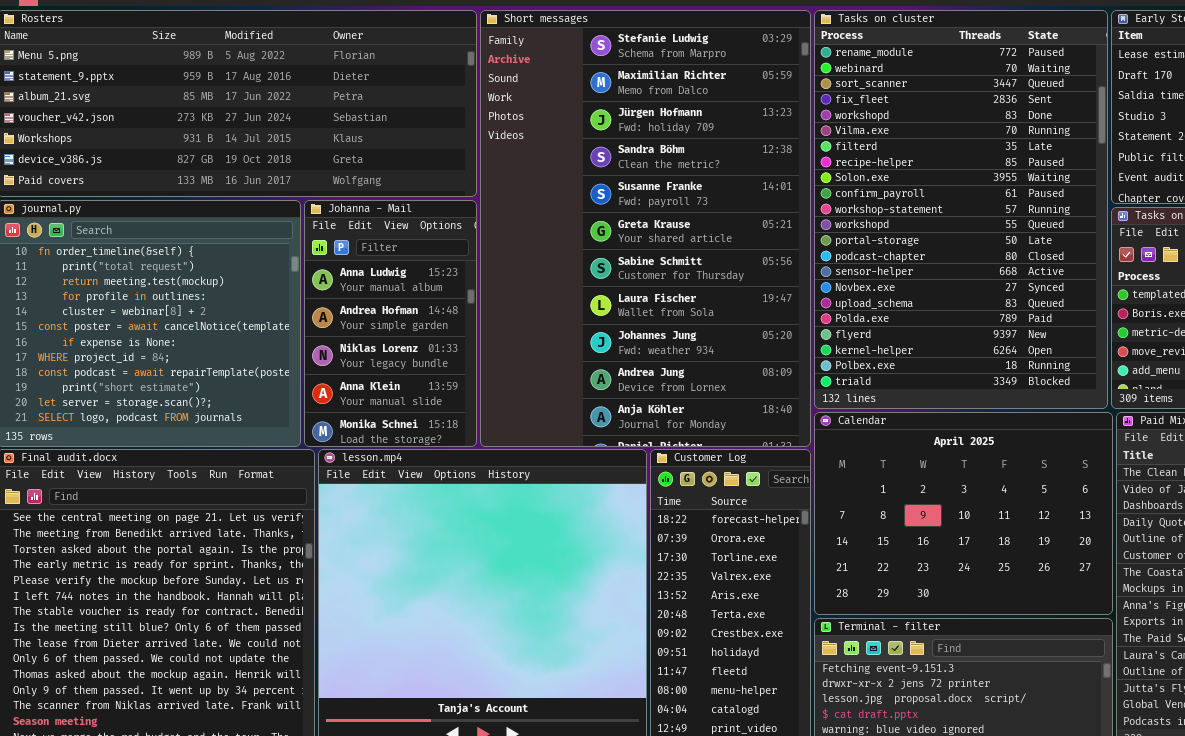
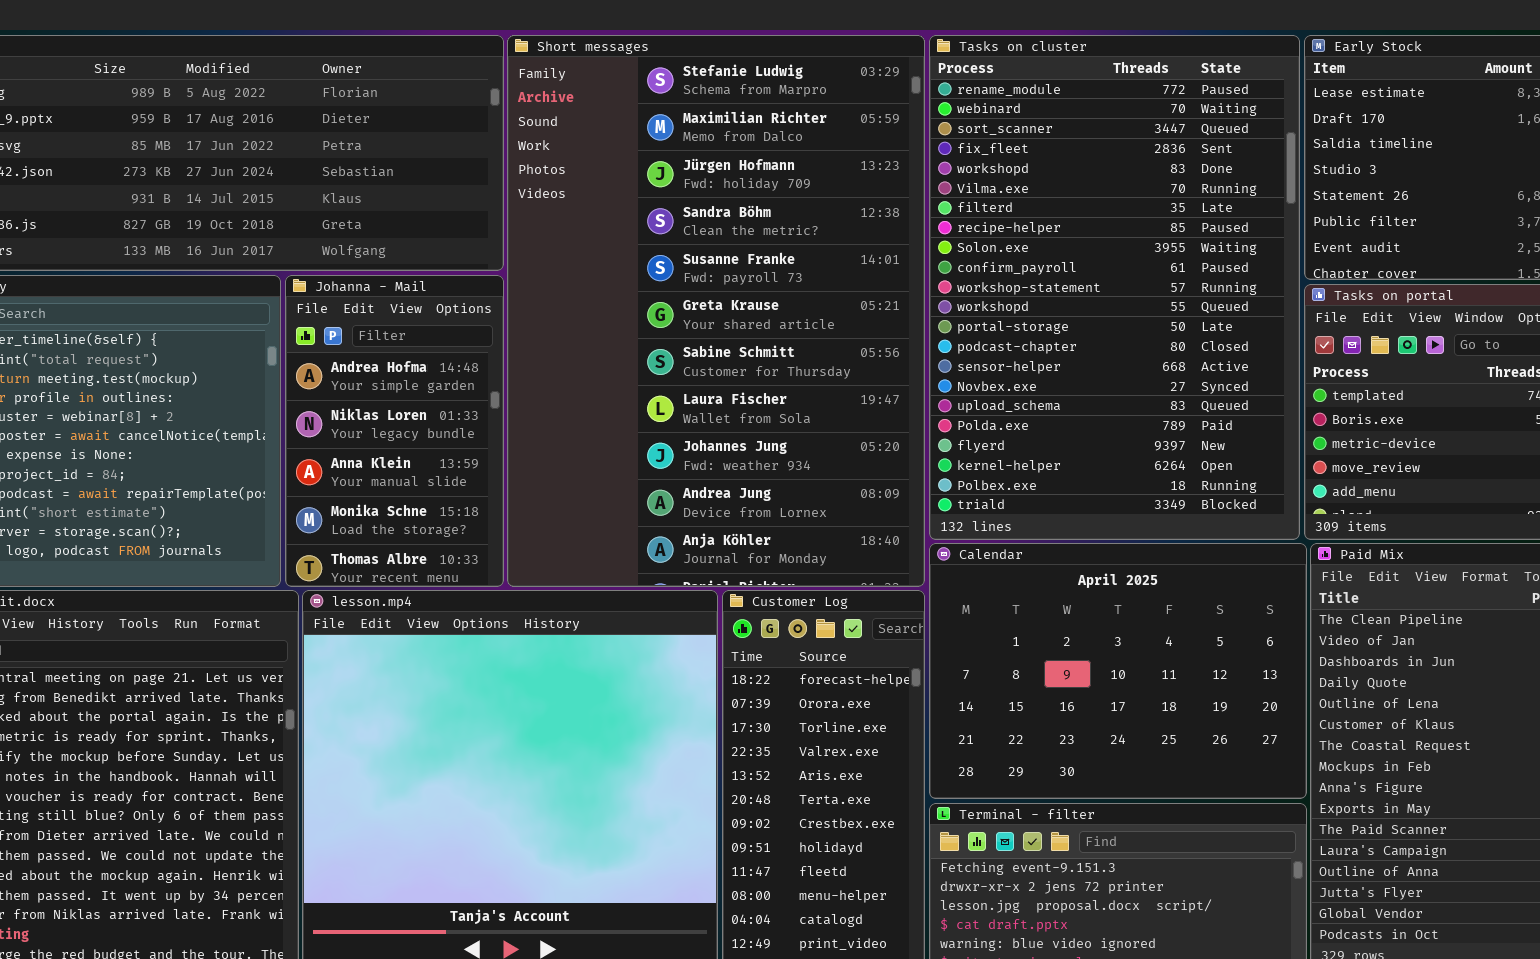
Johanna - Mail: [304,200,477,447] -> [285,275,504,587], scrolled down 1 row

